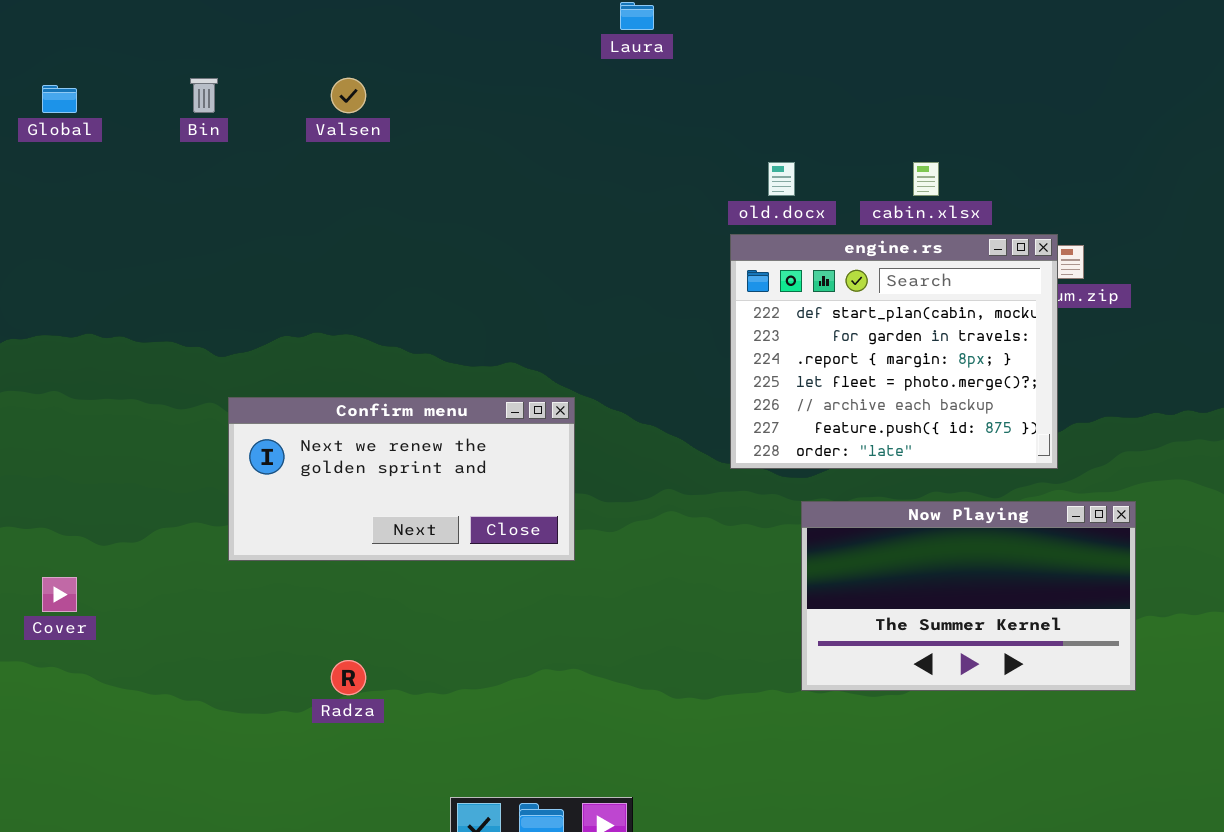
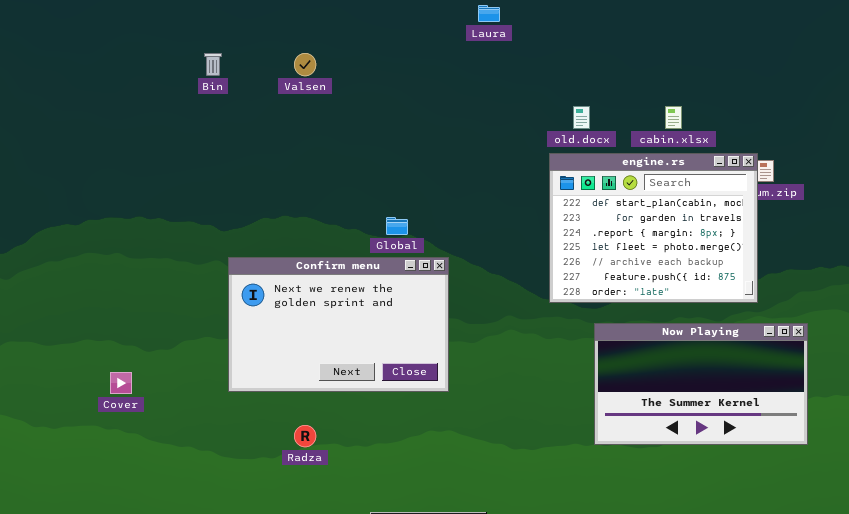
Global: [42,85,77,113] -> [386,217,408,235], moved
Confirm menu: [228,397,575,561] -> [228,257,449,392], resized

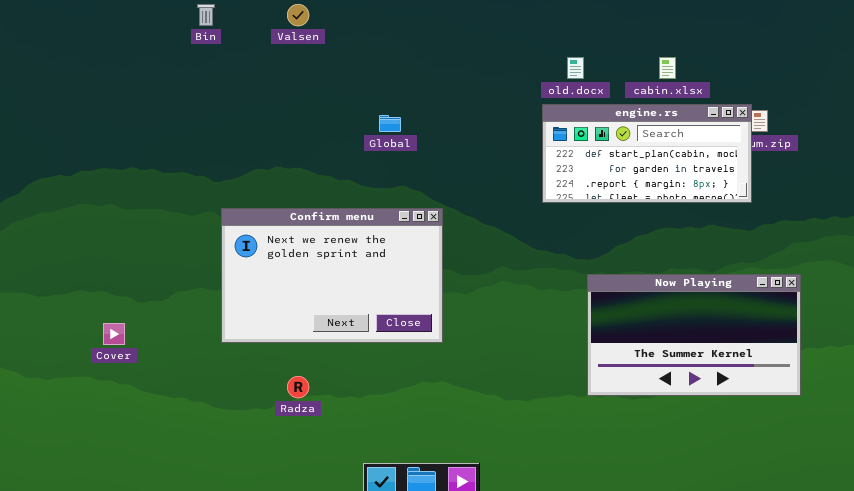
engine.rs: [549,153,758,303] -> [542,104,752,203], resized
Global: [386,217,408,235] -> [379,115,401,132], moved

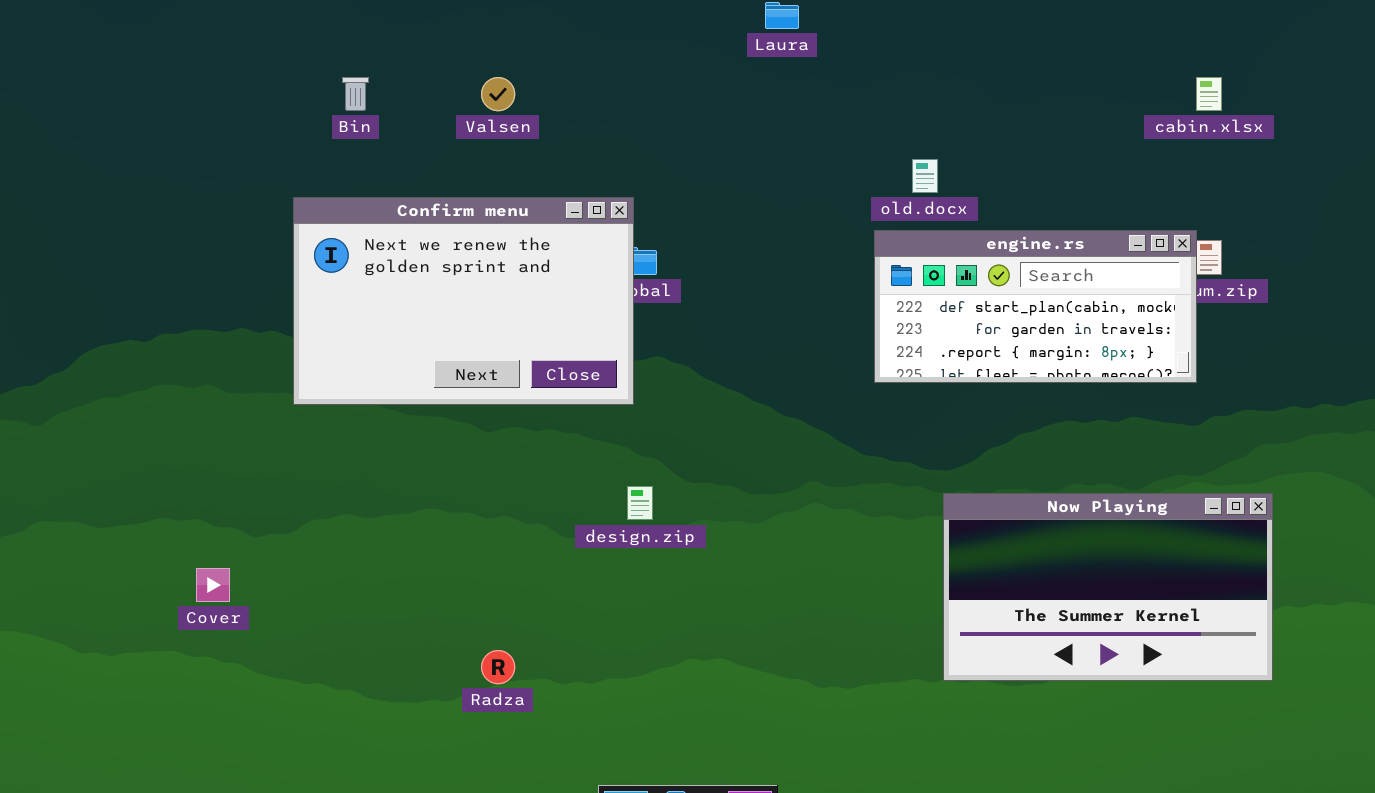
cabin.xlsx: [659,57,676,79] -> [1196,77,1222,111], moved
Confirm menu: [221,208,443,343] -> [293,197,634,405], moved

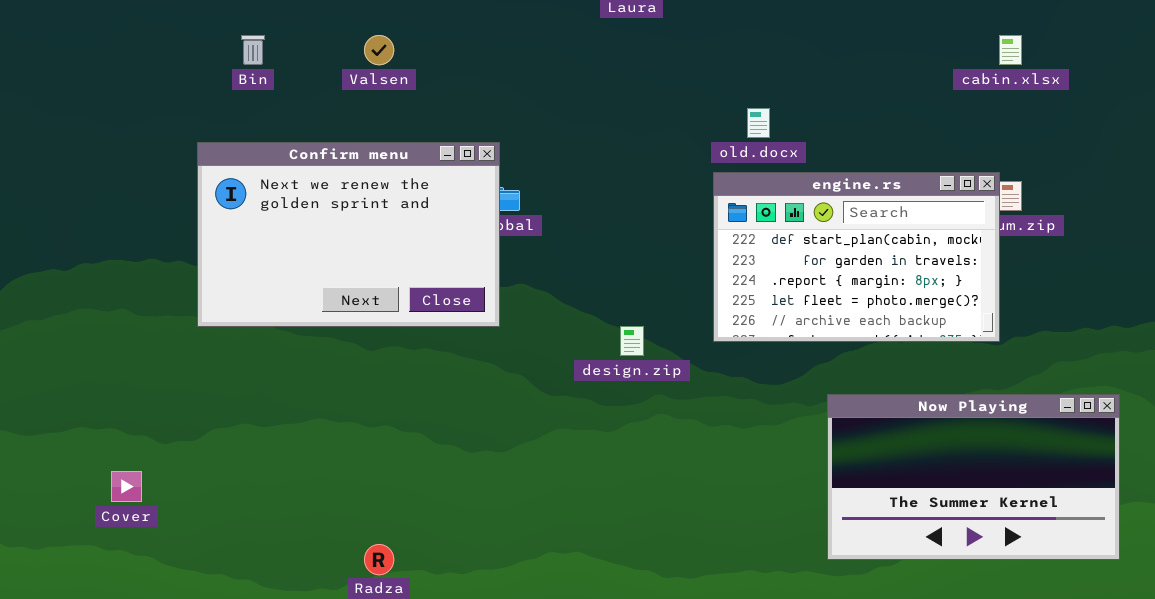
engine.rs: [874,230,1197,383] -> [713,172,1000,342], resized
design.zip: [627,486,653,520] -> [620,326,644,356], moved
Now Playing: [943,493,1273,681] -> [827,394,1120,560], moved

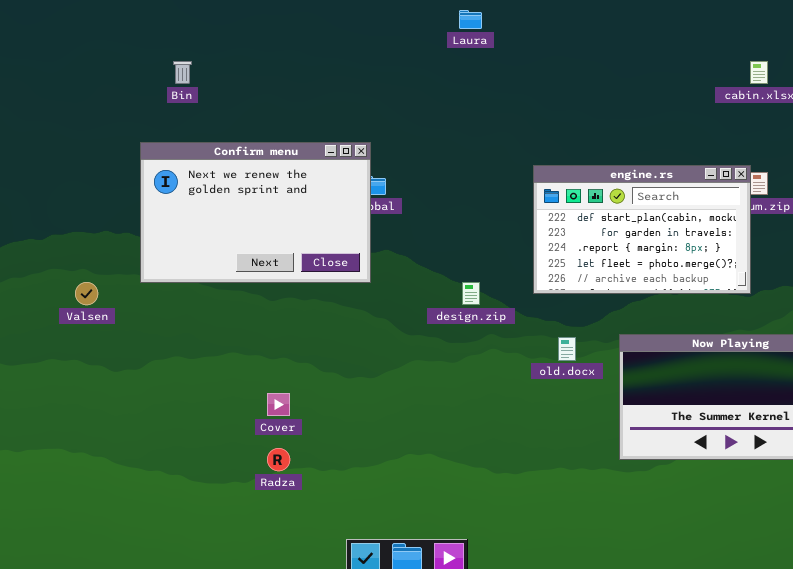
Valsen: [364,35,394,65] -> [75,282,98,305], moved
old.docx: [747,108,770,138] -> [558,337,576,361], moved
Cover: [111,471,142,502] -> [267,393,290,416], moved

